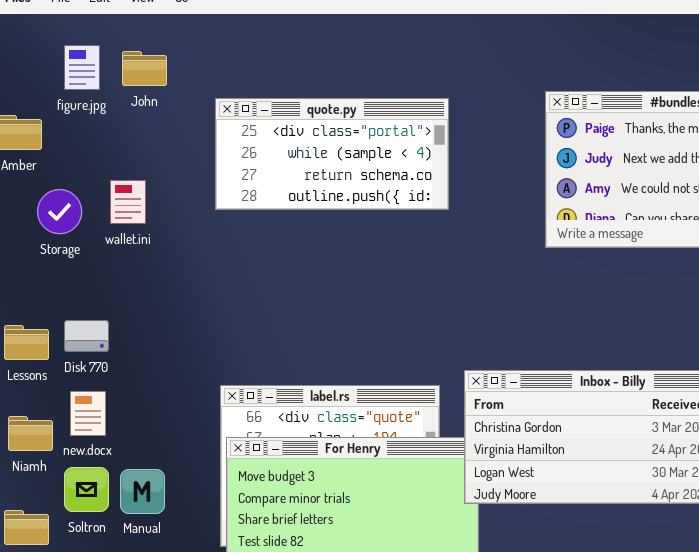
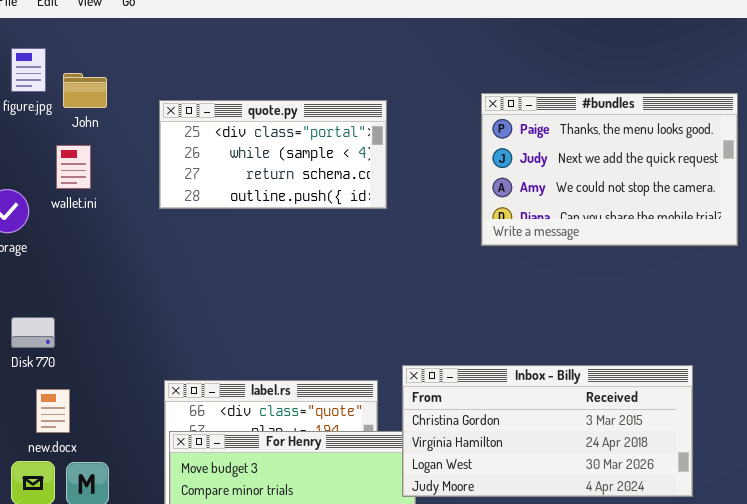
John: [122,51,167,86] -> [63,73,107,108], moved
wallet.ini: [110,180,146,224] -> [56,145,91,189], moved
new.docx: [70,391,106,436] -> [36,389,70,433], moved

